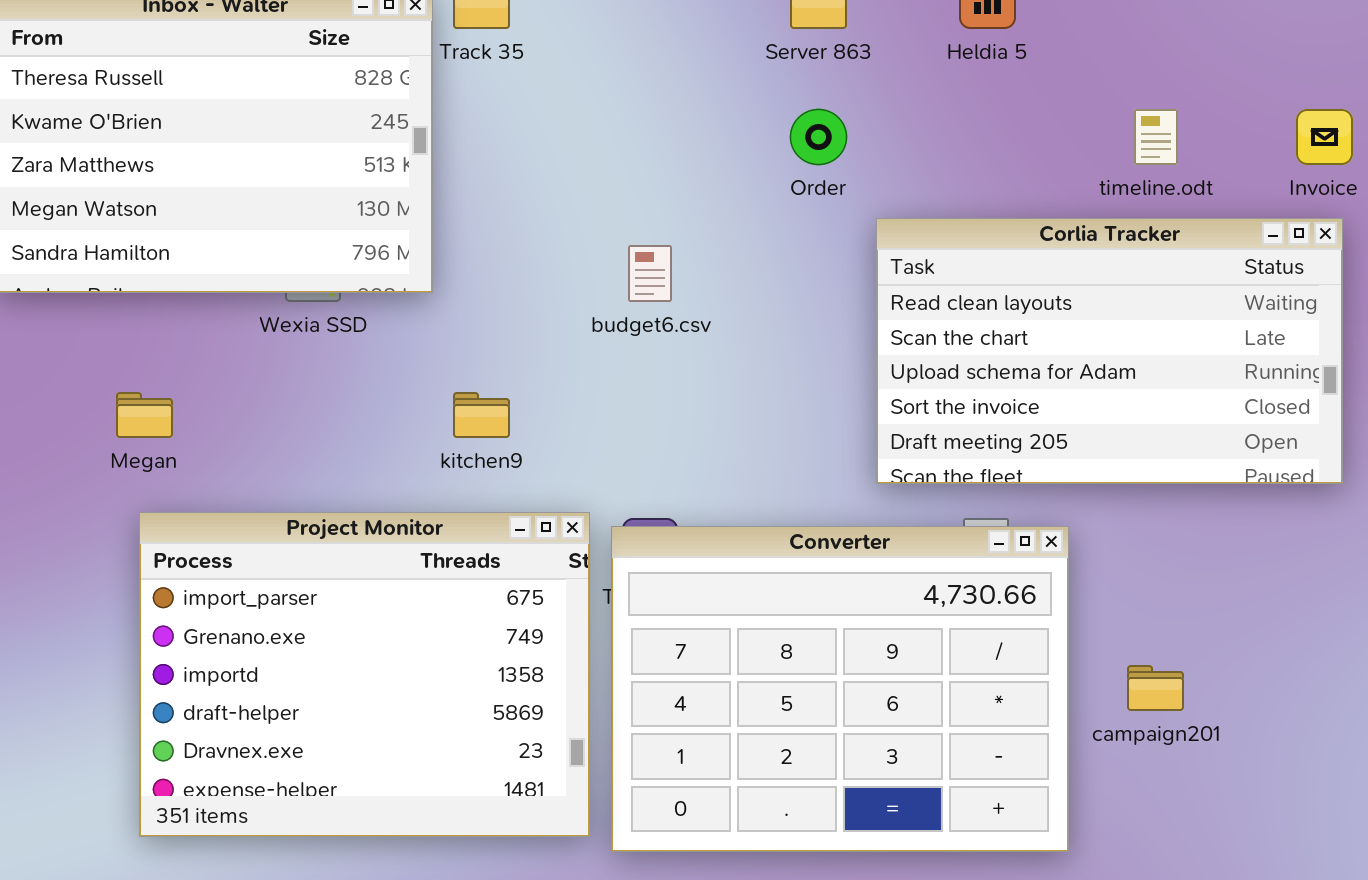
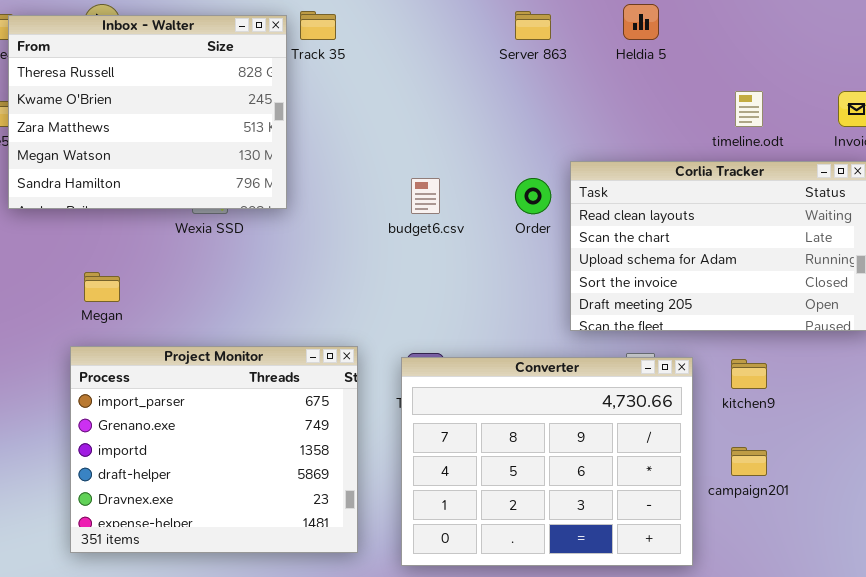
Order: [790,109,847,165] -> [515,178,551,214], moved
kitchen9: [453,392,510,438] -> [731,359,767,389], moved
Project Monitor: [139,512,590,837] -> [70,346,358,553], moved

